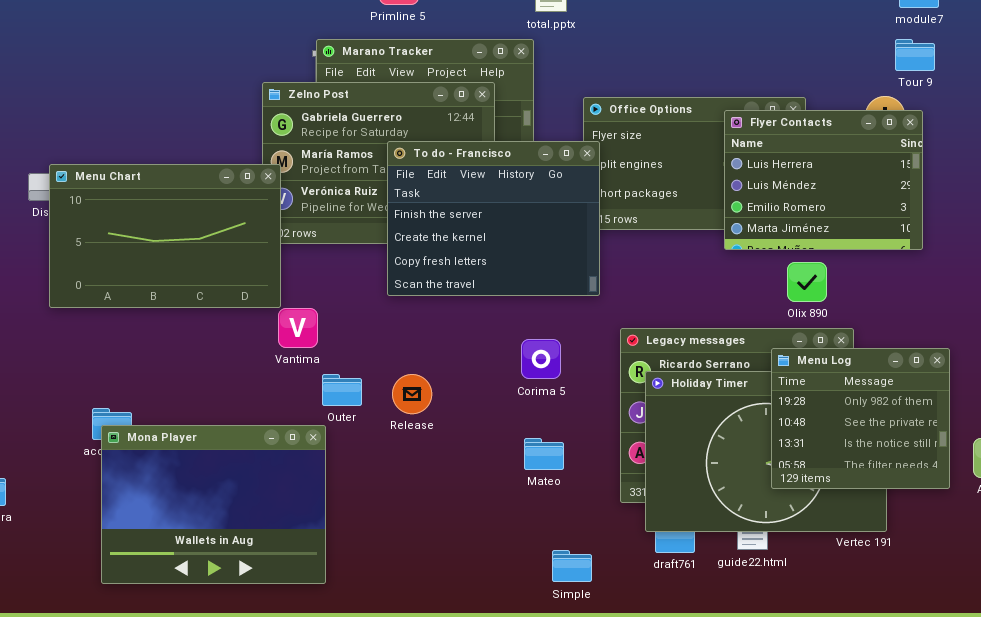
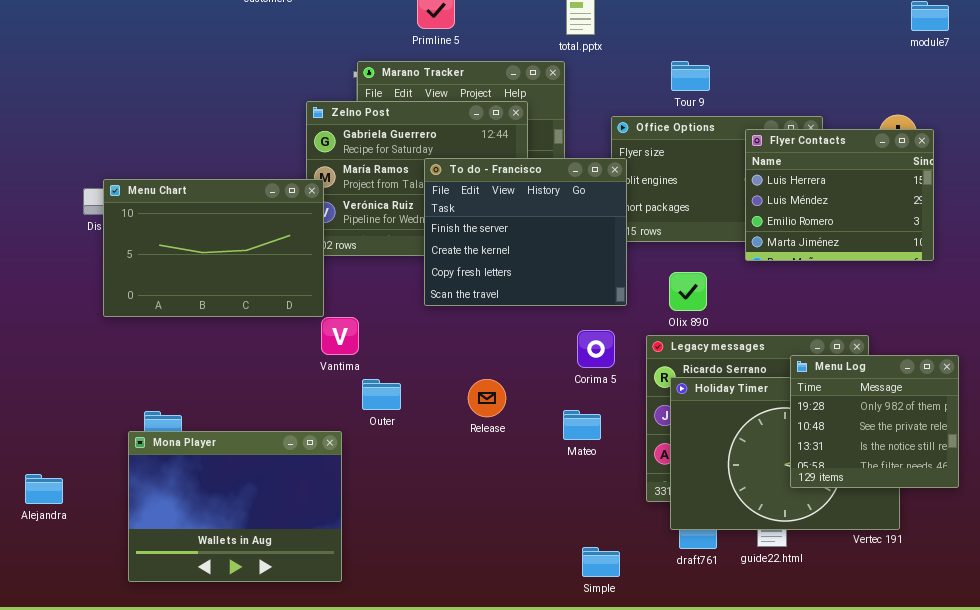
Tour 9: [895,39,935,71] -> [671,61,710,91], moved
Olix 890: [787,262,827,302] -> [669,272,707,311], moved
Corima 5: [521,339,561,379] -> [577,330,615,368], moved
Release: [392,374,432,414] -> [468,379,506,417], moved
Mona Player: [101,425,326,584] -> [128,431,342,582], moved
Mateo: [524,438,564,470] -> [563,410,601,440], moved

